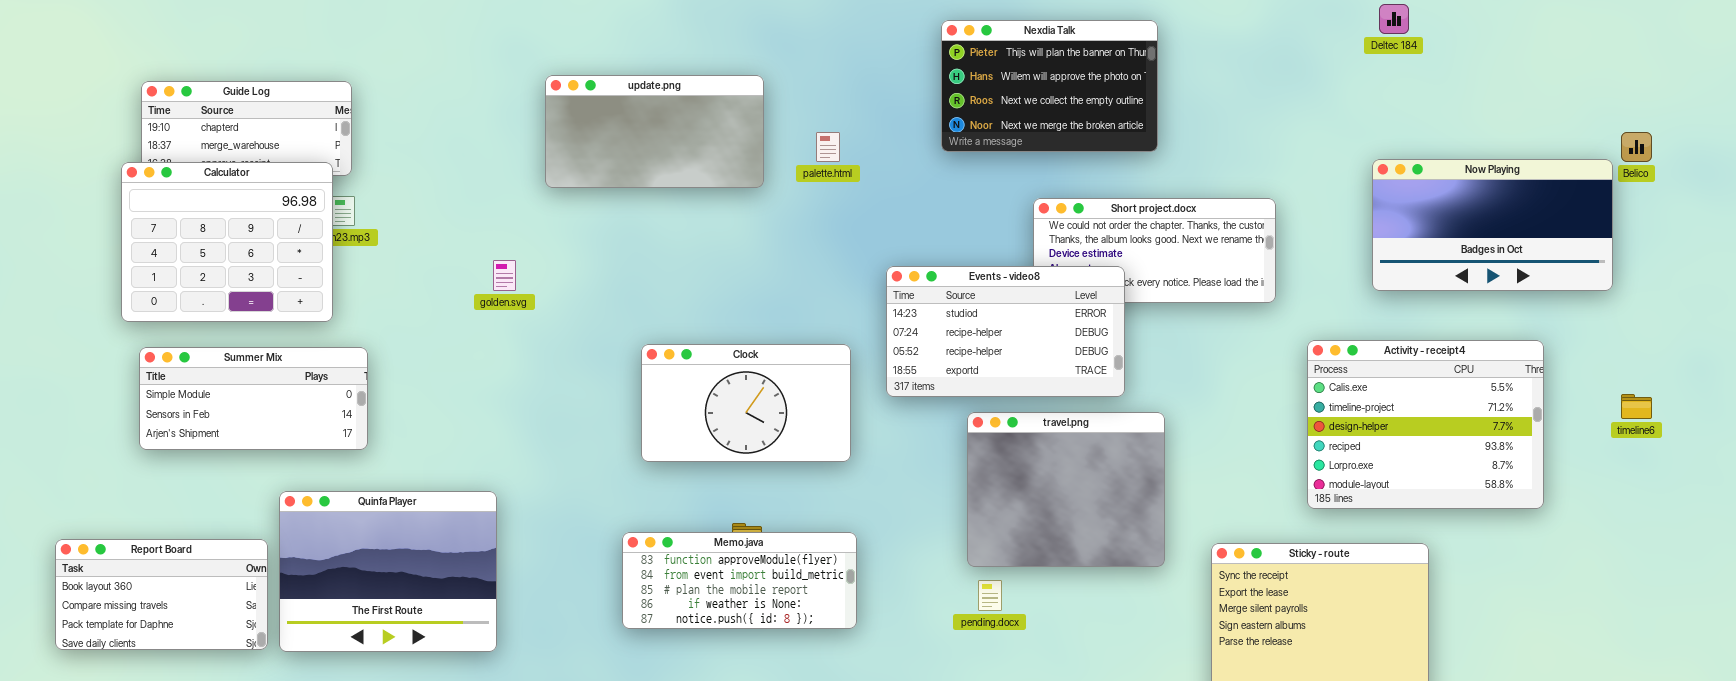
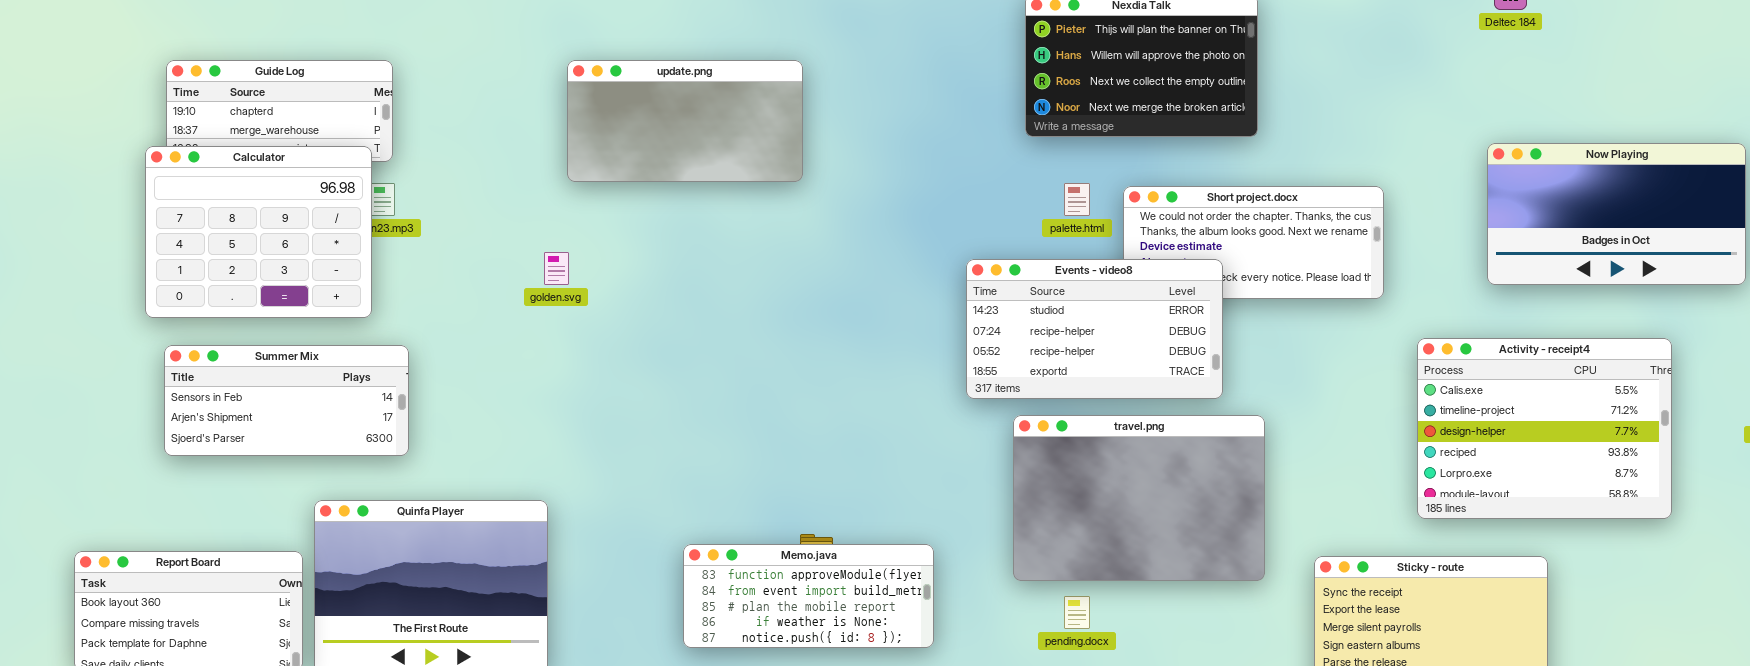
update.png: [545,75,764,188] -> [567,60,803,182], moved
palette.html: [816,132,840,162] -> [1064,183,1090,216], moved
Clock: [641,344,851,462] -> none, closed
Summer Mix: [139,347,368,450] -> [164,345,409,456], scrolled down 1 row
travel.png: [967,412,1165,567] -> [1013,415,1265,581], resized

